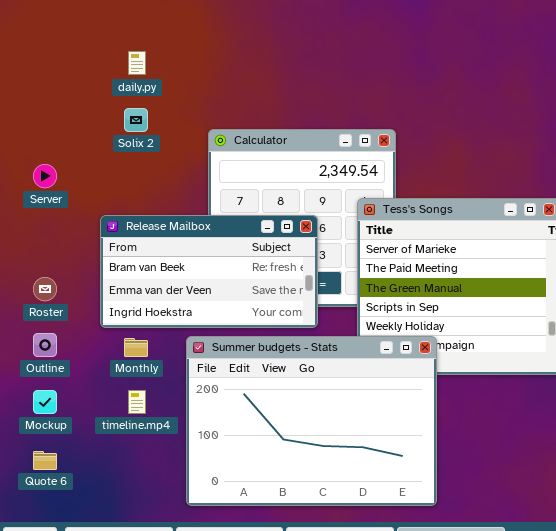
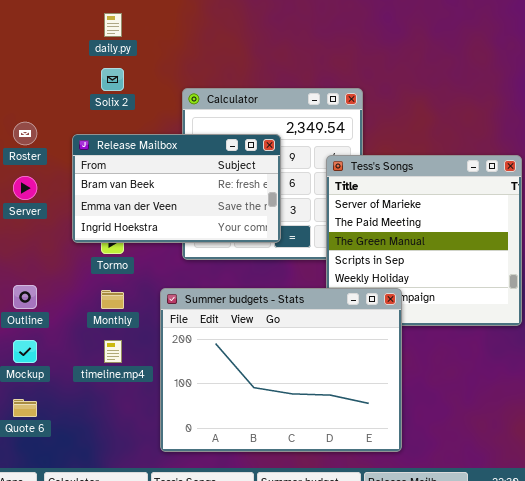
Server: [33,164,57,188] -> [13,176,37,200], moved
Release Mailbox: [100,215,318,328] -> [72,134,281,243], moved
Roster: [33,277,57,301] -> [13,122,37,145], moved

